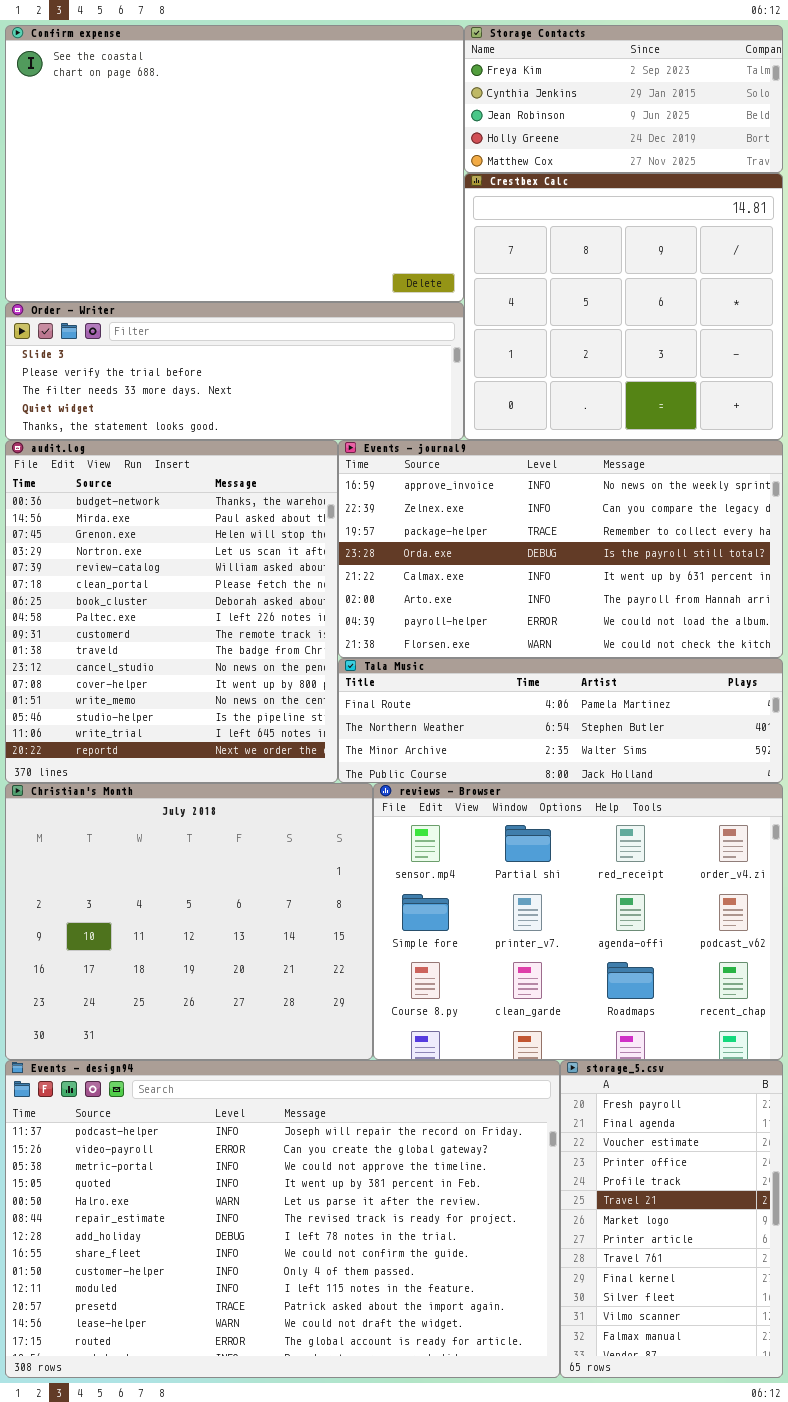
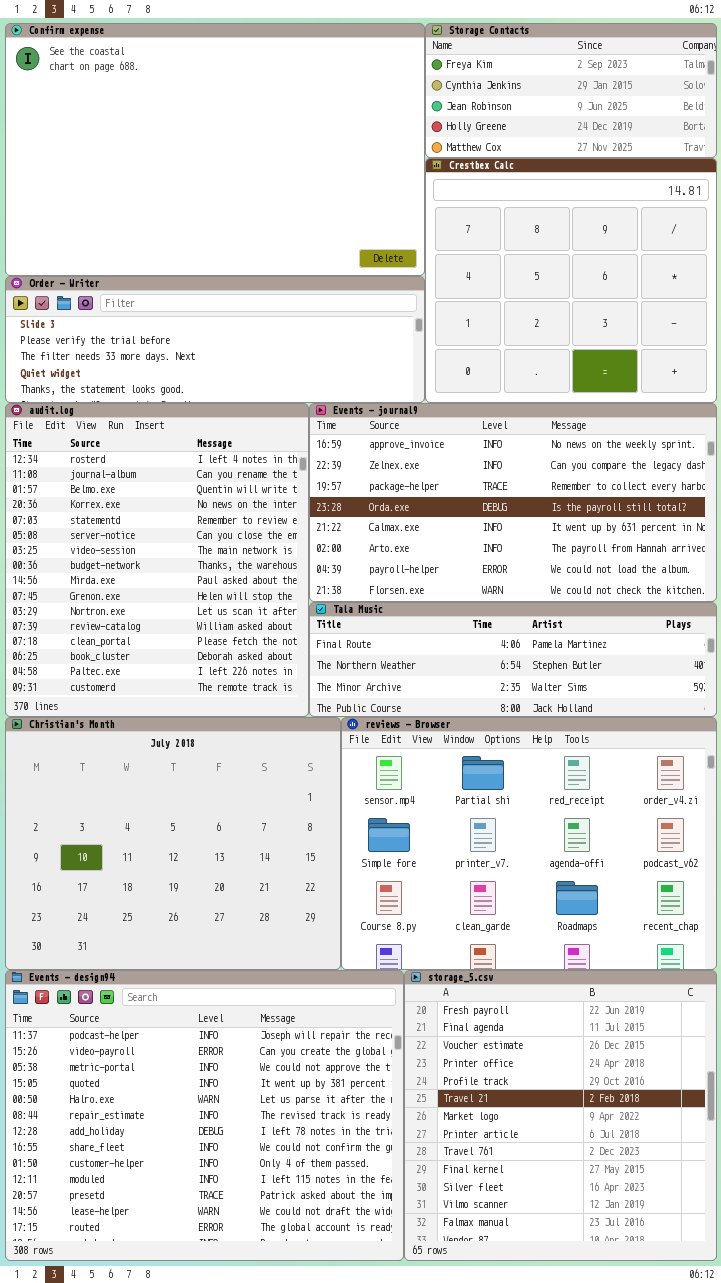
audit.log: [5,440,338,783] -> [5,403,309,717], scrolled up 7 rows
Events - design94: [5,1060,560,1378] -> [5,970,404,1261], resized
storage_5.csv: [560,1060,783,1378] -> [404,970,717,1261], resized

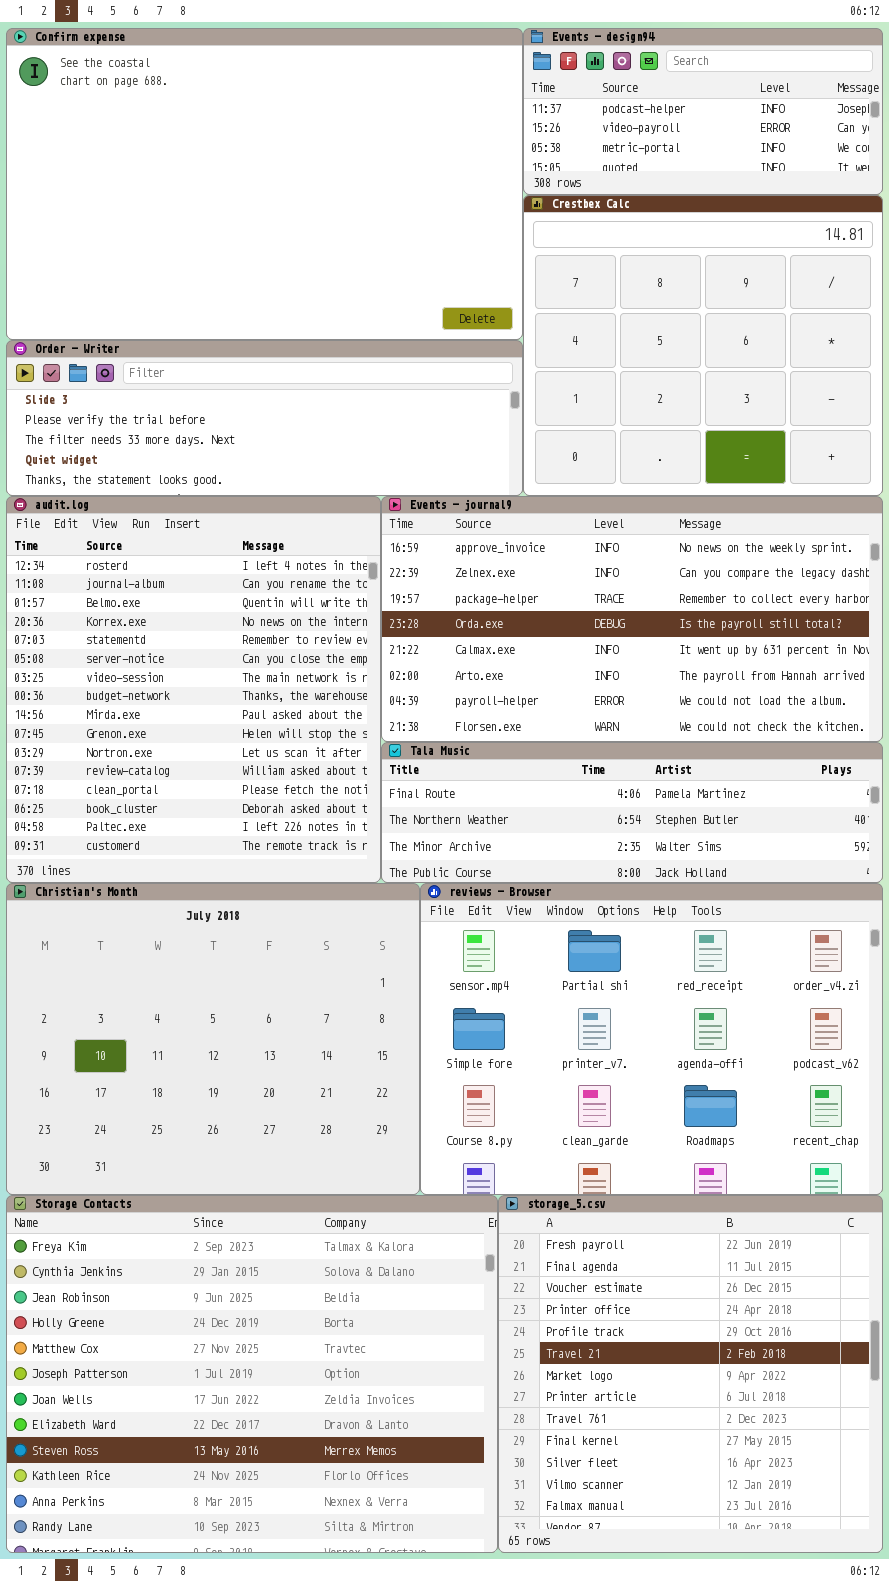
Storage Contacts: [425,23,717,158] -> [6,1195,498,1553], moved, resized
Events - design94: [5,970,404,1261] -> [523,28,883,195], moved, resized

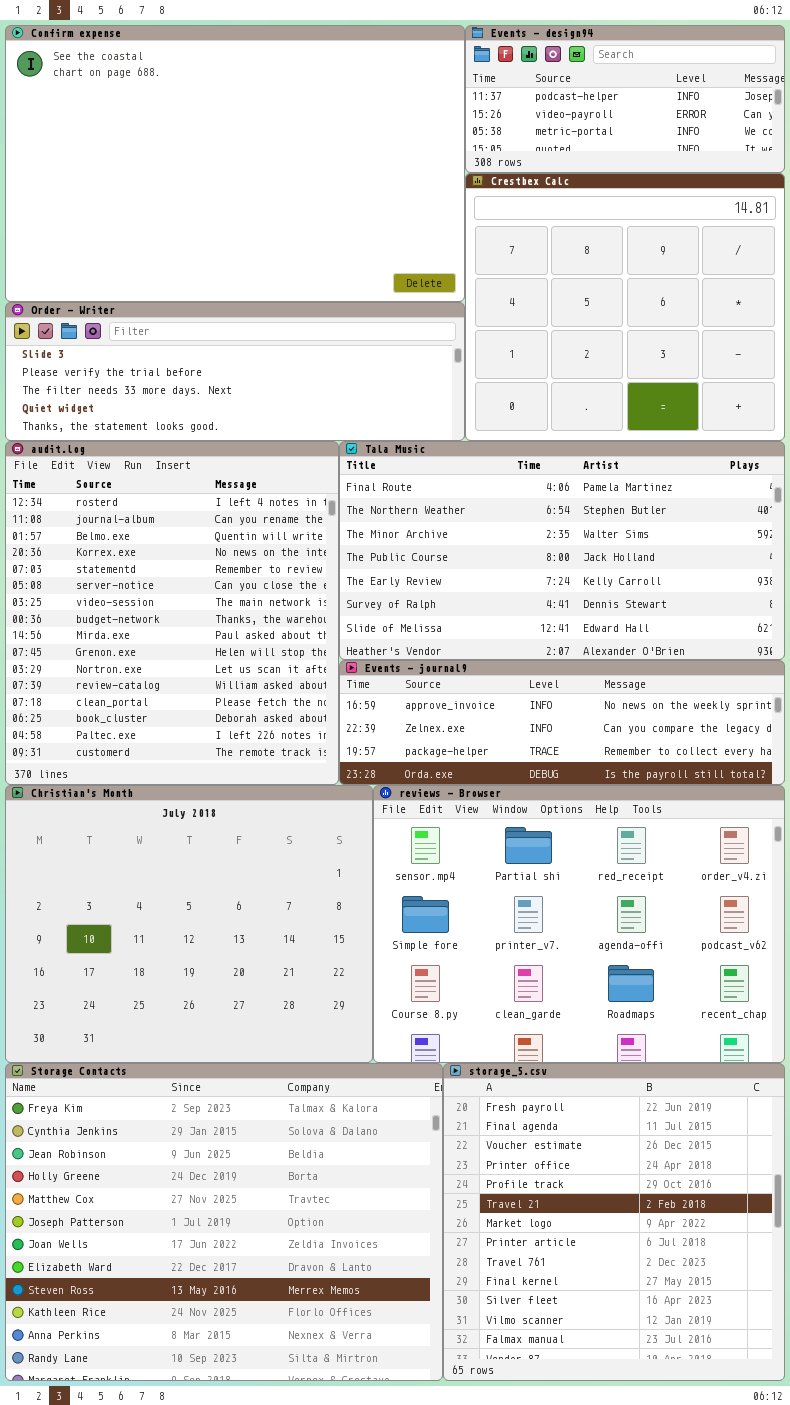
Events - journal9: [381,496,883,742] -> [339,660,785,785], moved, resized
Tala Music: [381,742,883,883] -> [339,441,785,660], moved, resized

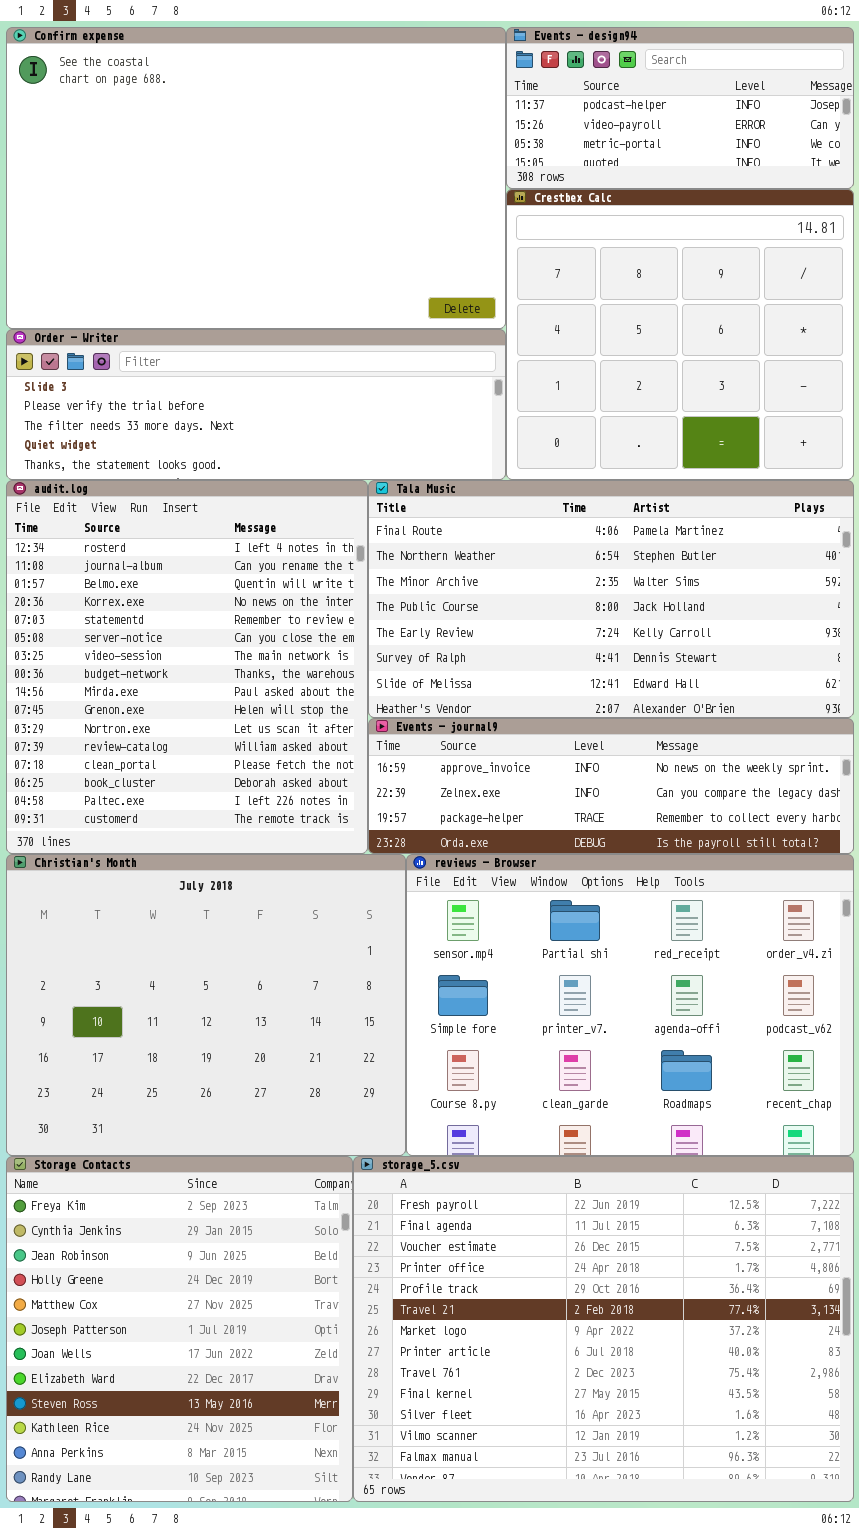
Storage Contacts: [5,1063,443,1381] -> [6,1156,353,1502], resized
storage_5.csv: [443,1063,785,1381] -> [353,1156,854,1502], resized

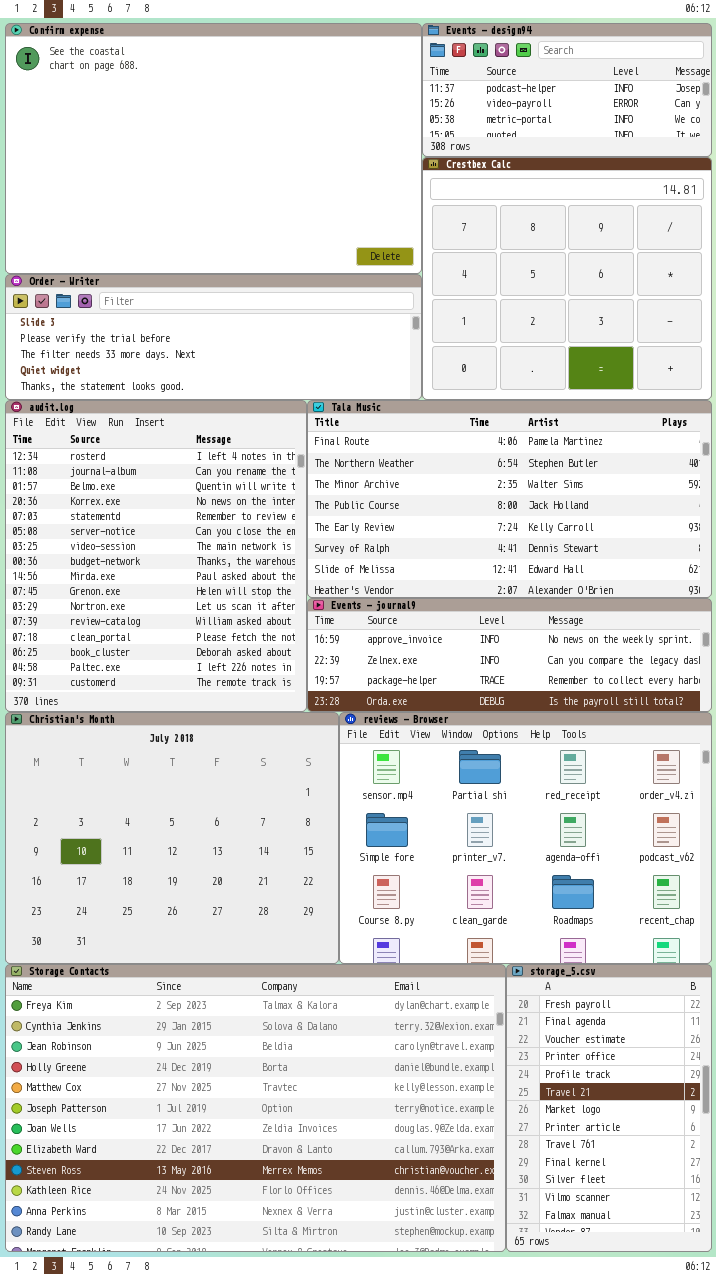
Storage Contacts: [6,1156,353,1502] -> [5,964,506,1252], resized
storage_5.csv: [353,1156,854,1502] -> [506,964,712,1252], resized

